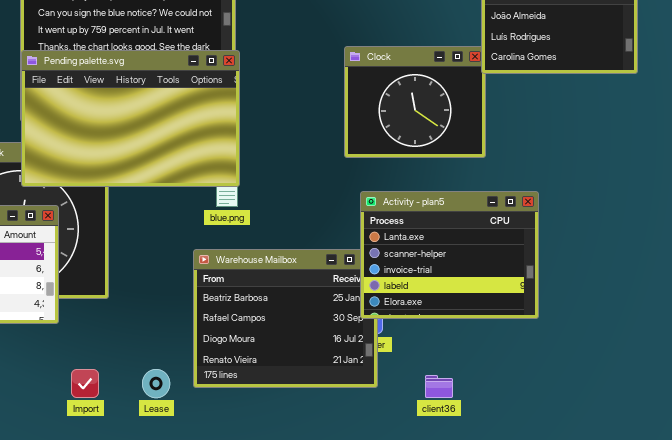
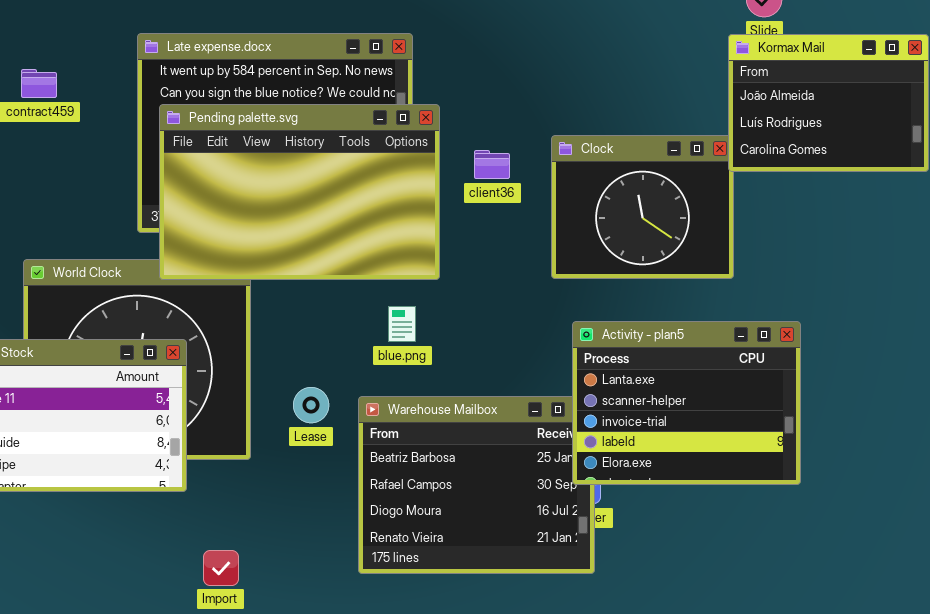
Pending palette.svg: [21,50,240,187] -> [159,104,440,280], moved
Lease: [142,369,170,398] -> [293,387,329,423], moved
client36: [425,375,453,398] -> [474,150,510,179], moved

